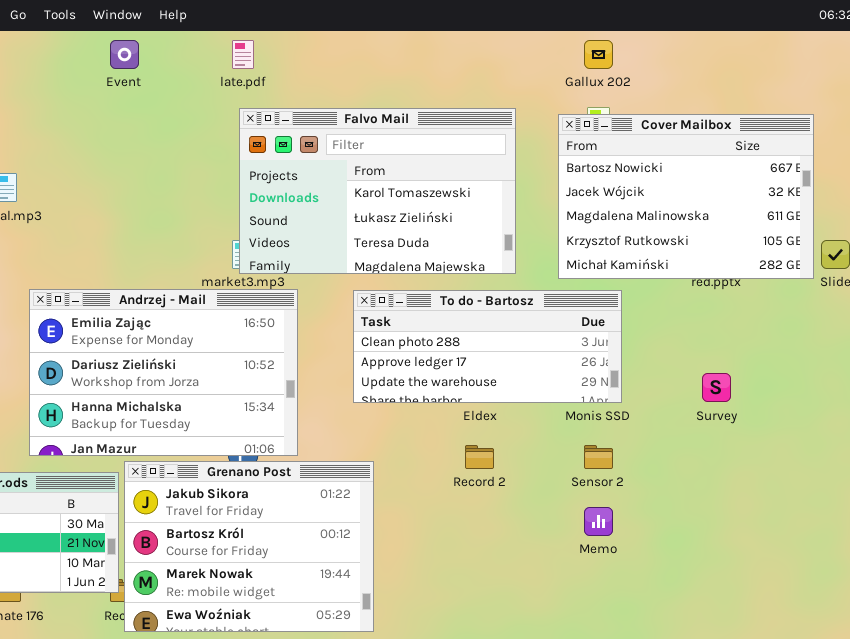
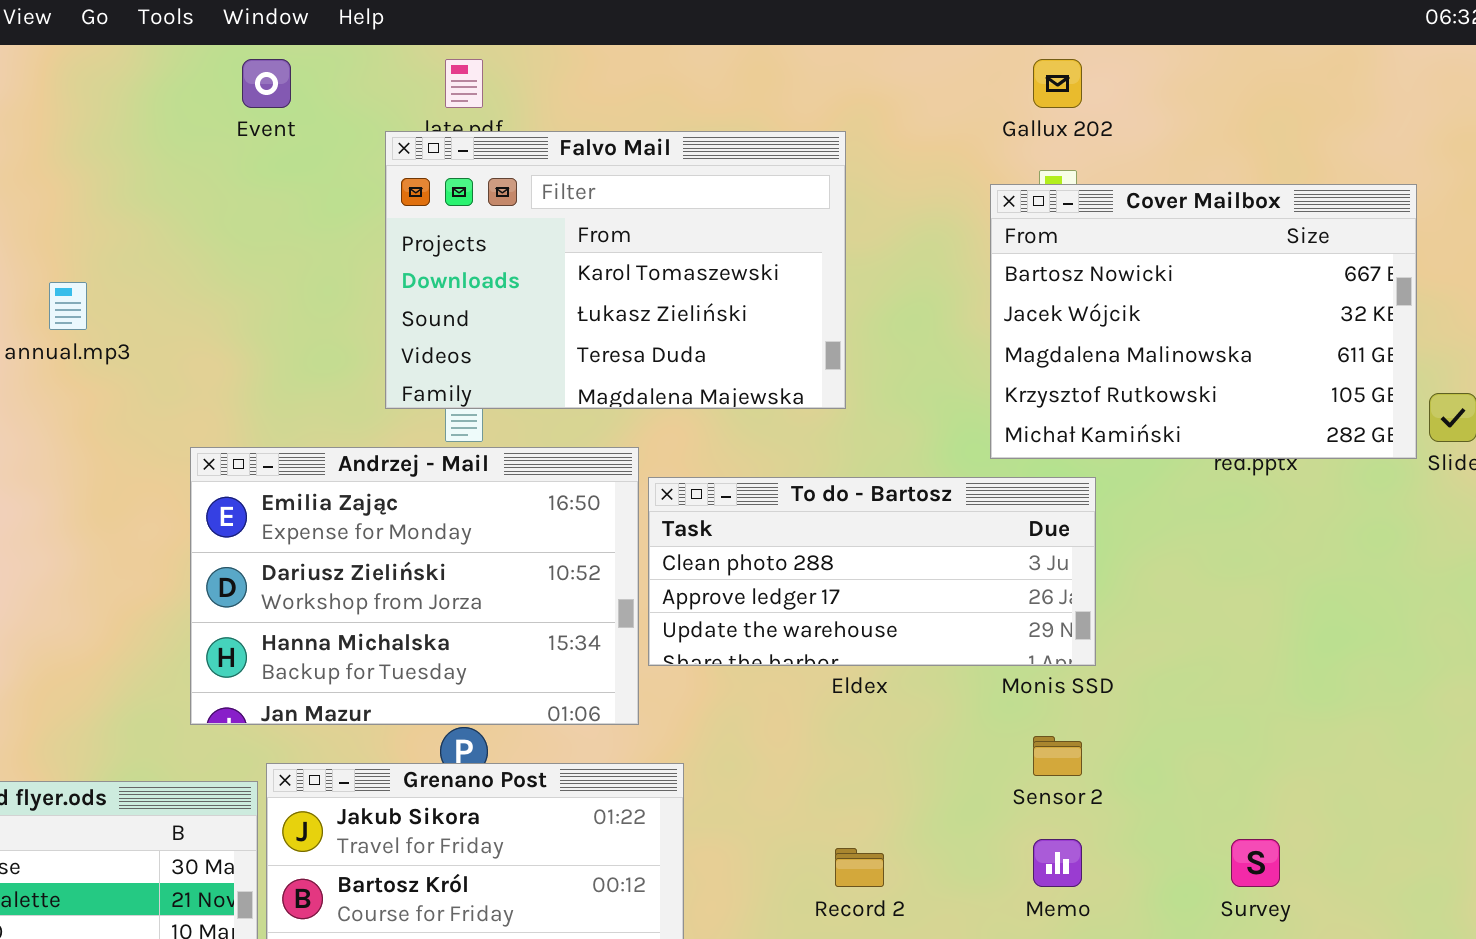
Falvo Mail: [239,108,516,274] -> [385,131,846,409], moved
Andrzej - Mail: [29,289,298,456] -> [190,447,639,725], moved
Survey: [702,373,731,402] -> [1231,839,1280,887], moved
Record 2: [465,445,494,469] -> [835,848,884,887], moved

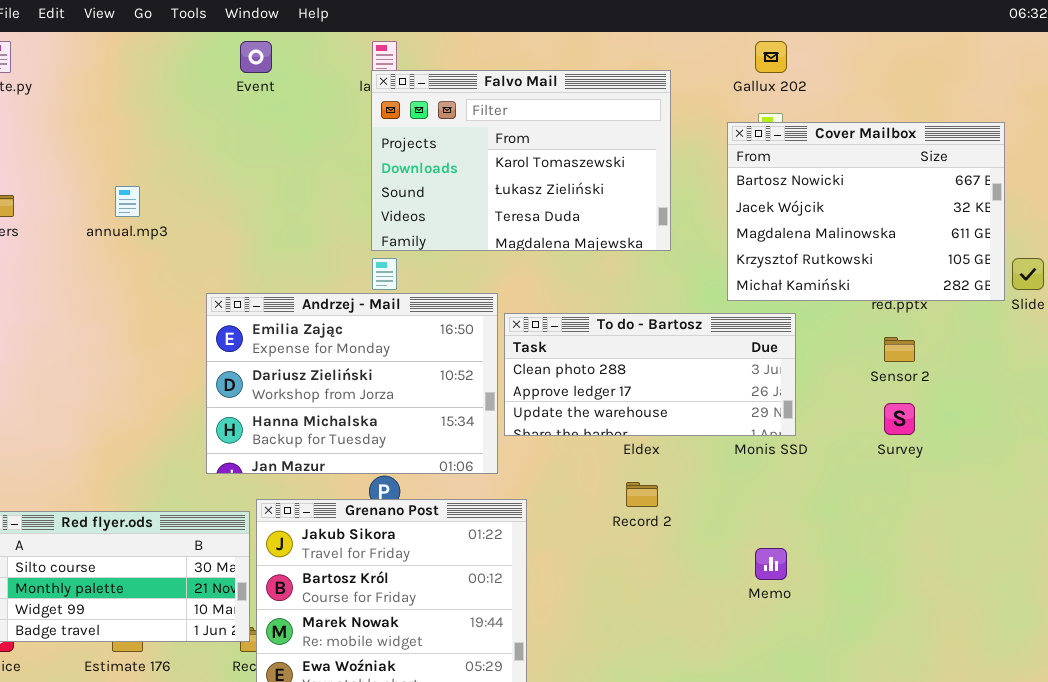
Falvo Mail: [385,131,846,409] -> [371,70,671,251], moved
Sensor 2: [1033,736,1082,776] -> [884,337,915,362], moved
Survey: [1231,839,1280,887] -> [884,403,915,435], moved
Record 2: [835,848,884,887] -> [626,482,658,507], moved

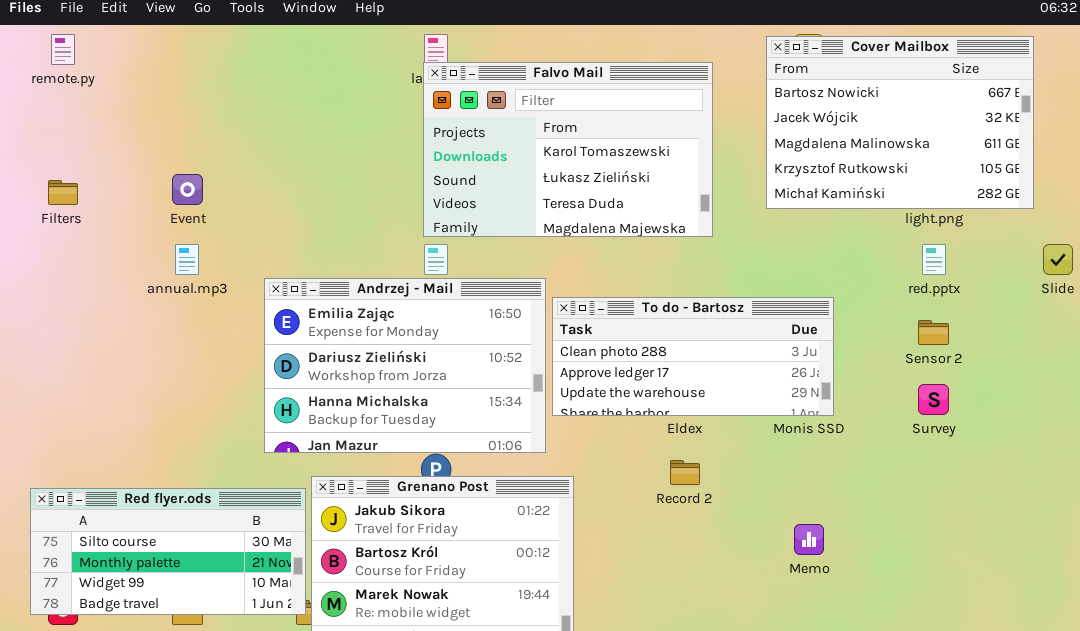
Event: [240,41,272,73] -> [172,174,203,205], moved
Cover Mailbox: [727,122,1005,301] -> [766,36,1034,209], moved
annual.mp3: [115,186,140,217] -> [175,244,199,275], moved

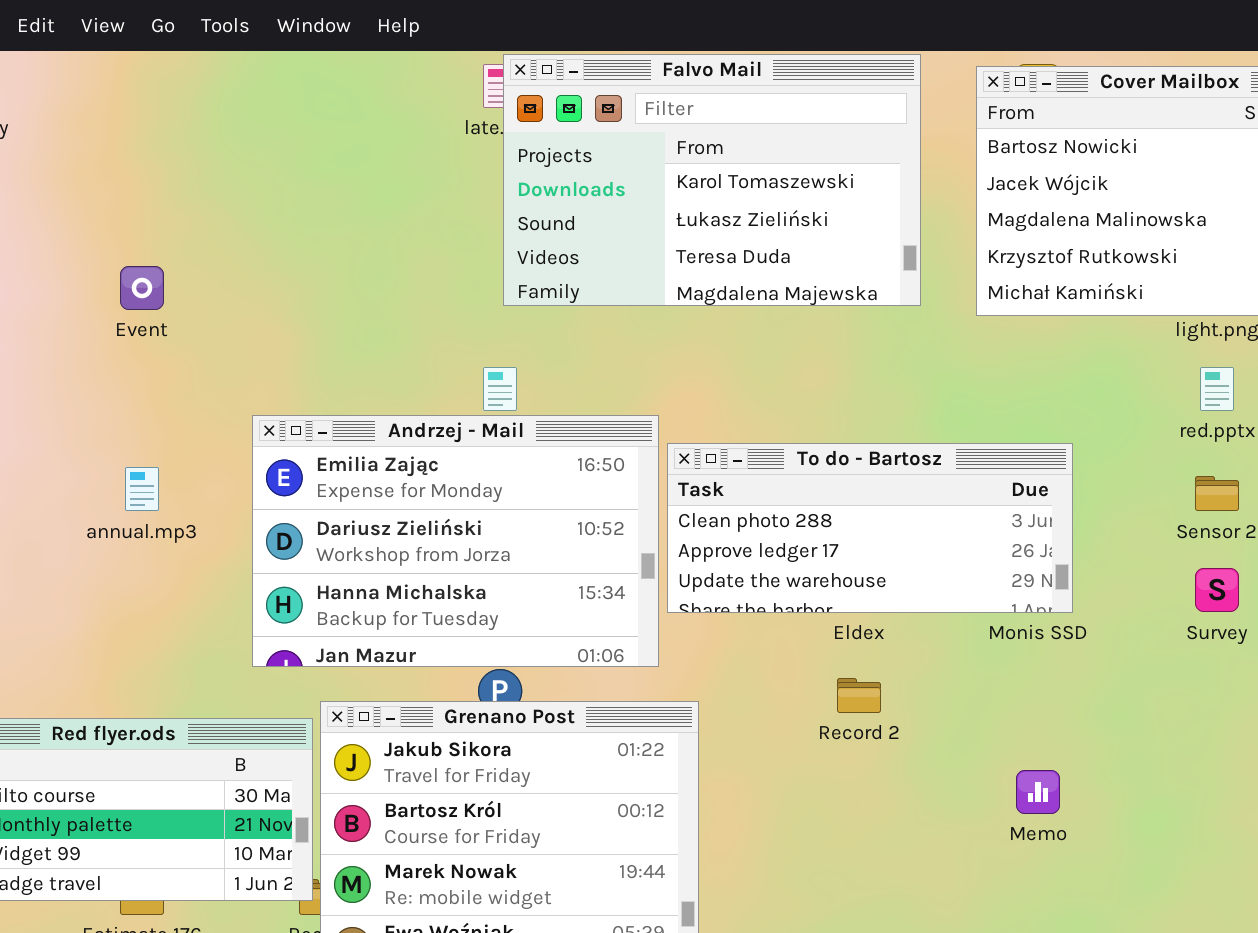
Falvo Mail: [423,62,713,237] -> [503,54,921,306], moved
annual.mp3: [175,244,199,275] -> [125,467,159,511], moved

